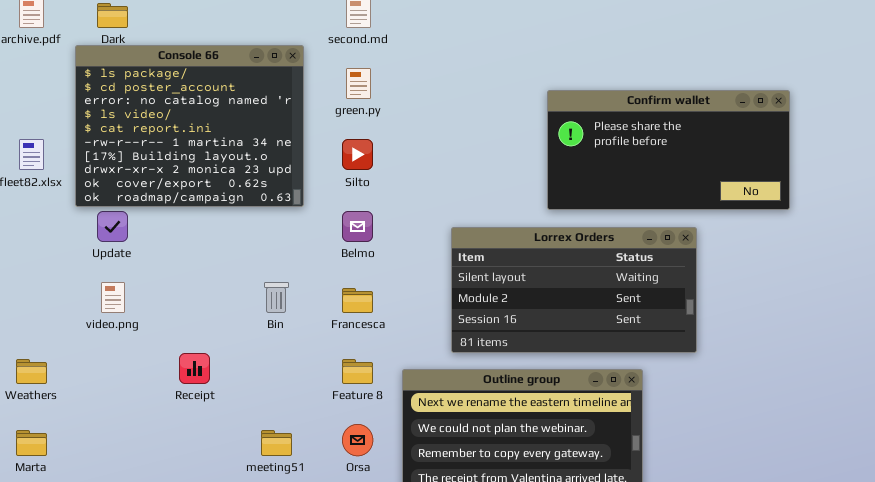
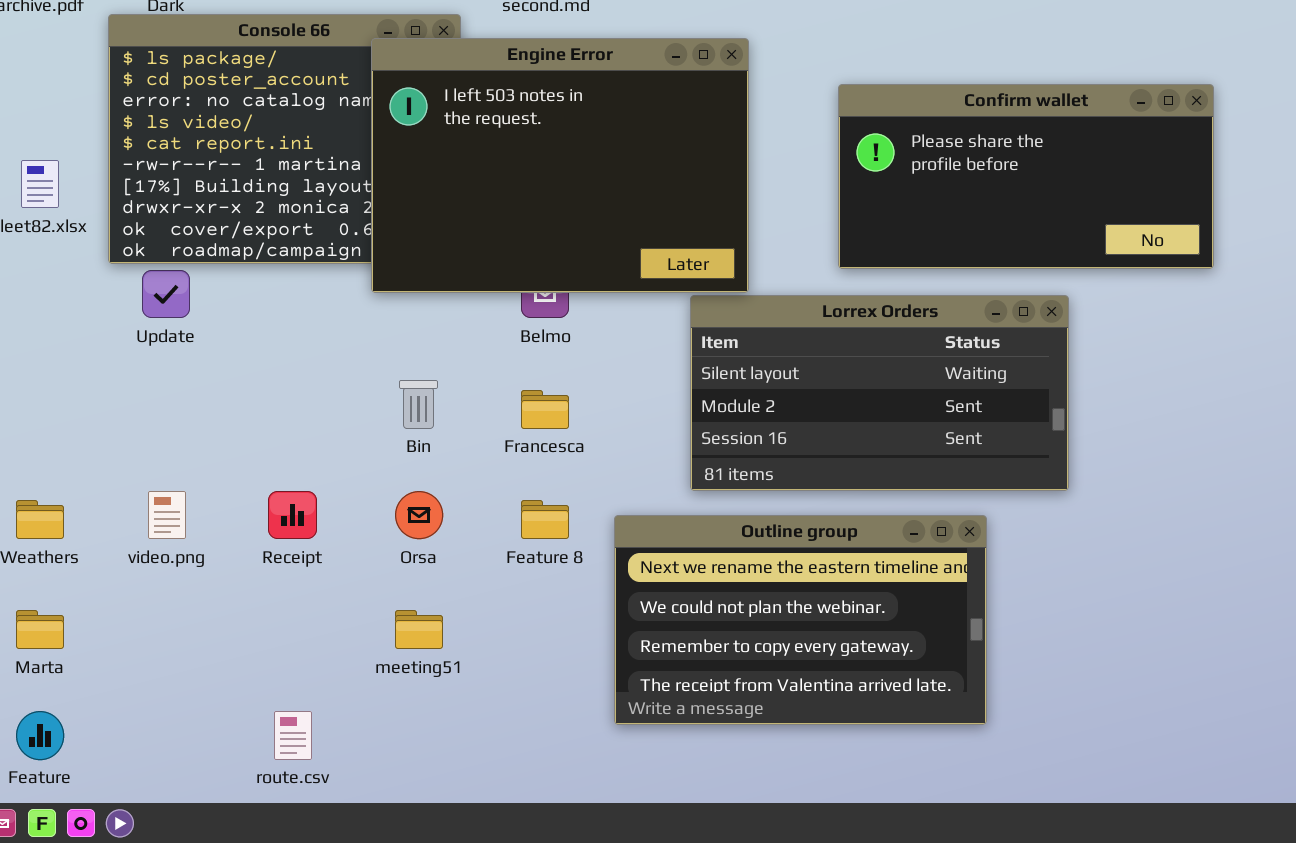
Engine Error: none -> [371,38,749,293], opened
video.png: [101,282,125,313] -> [148,491,186,539], moved
Orsa: [342,424,373,456] -> [395,491,443,539], moved

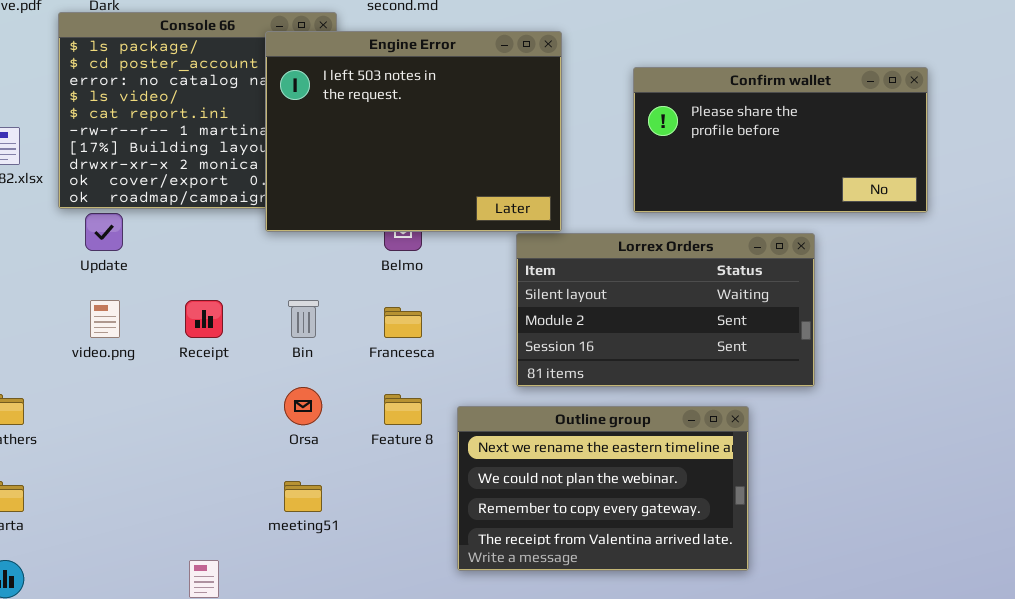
video.png: [148,491,186,539] -> [90,300,120,338], moved
Receipt: [268,491,317,539] -> [185,300,223,338], moved

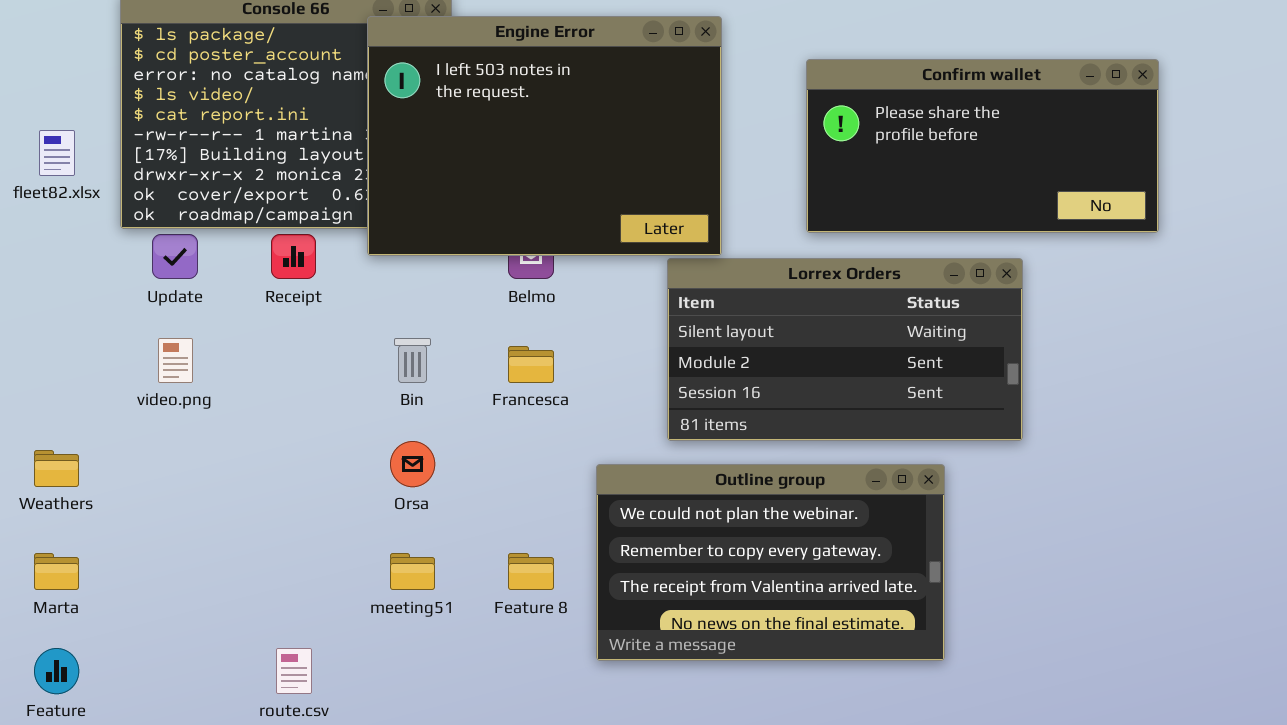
Receipt: [185,300,223,338] -> [271,234,316,279], moved
Feature 8: [384,394,422,425] -> [508,553,554,590], moved
Outline group: [457,406,749,571] -> [596,464,945,661], scrolled down 1 row

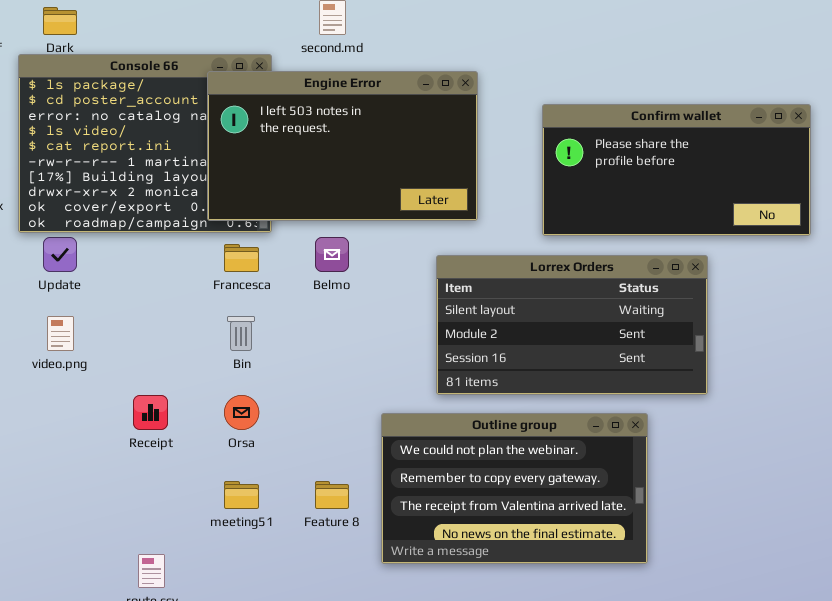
Engine Error: [367,16,722,256] -> [207,71,478,221], resized
Receipt: [271,234,316,279] -> [133,395,168,430], moved
Francesca: [508,346,554,383] -> [224,244,259,272], moved

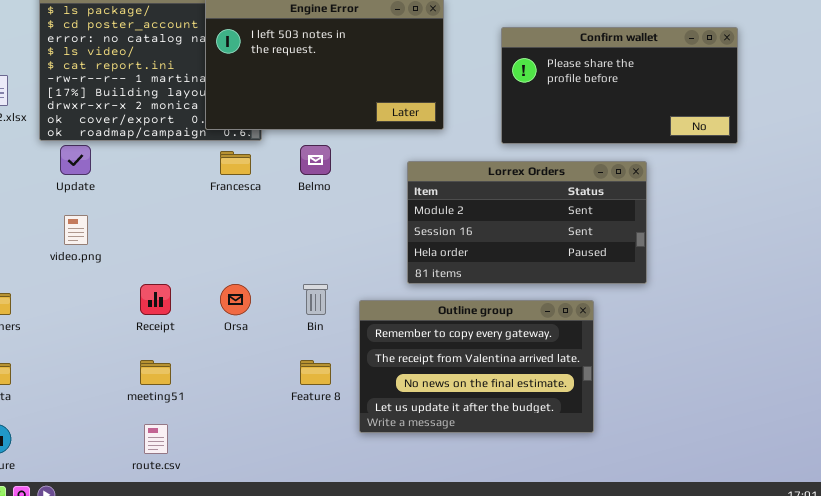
Lorrex Orders: [436,255,708,395] -> [407,161,647,284], scrolled down 1 row
Bin: [227,316,255,351] -> [303,284,328,315], moved
Outline group: [381,413,648,564] -> [359,300,594,433], scrolled down 1 row
meeting51: [224,481,259,509] -> [140,360,171,385], moved

